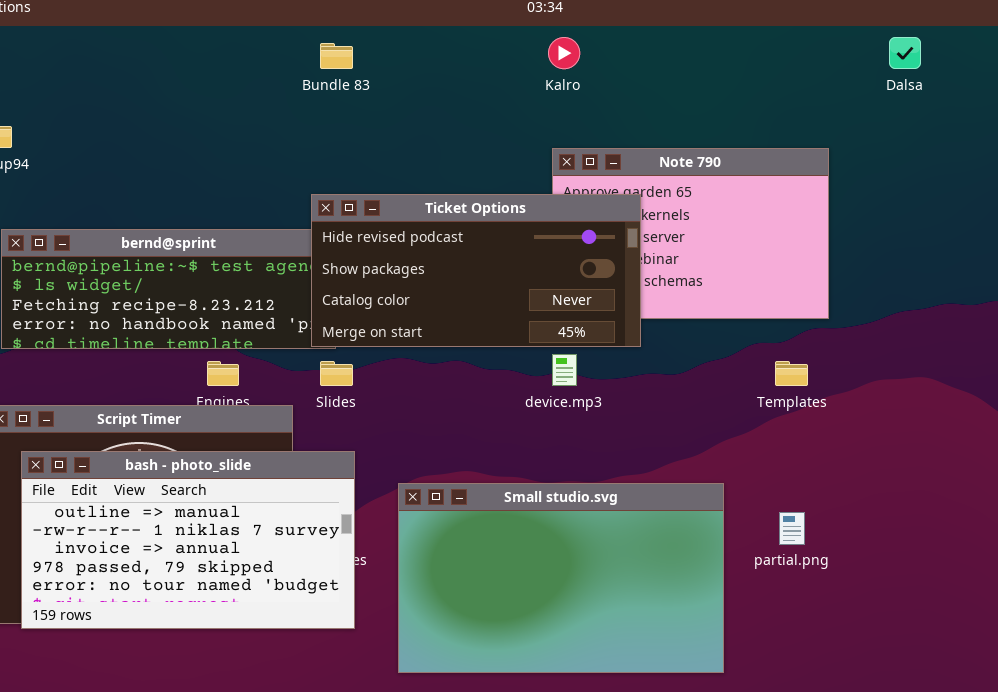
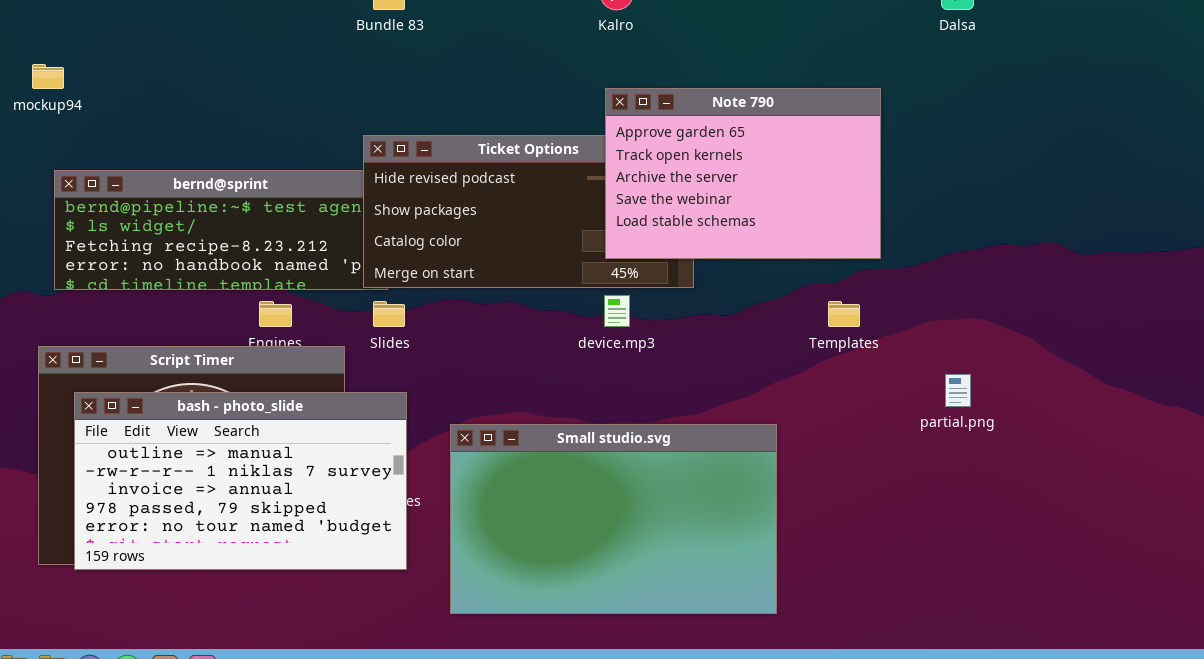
Note 790: [552,148,829,319] -> [605,88,881,259], raised
partial.png: [779,512,805,545] -> [945,374,971,407], moved

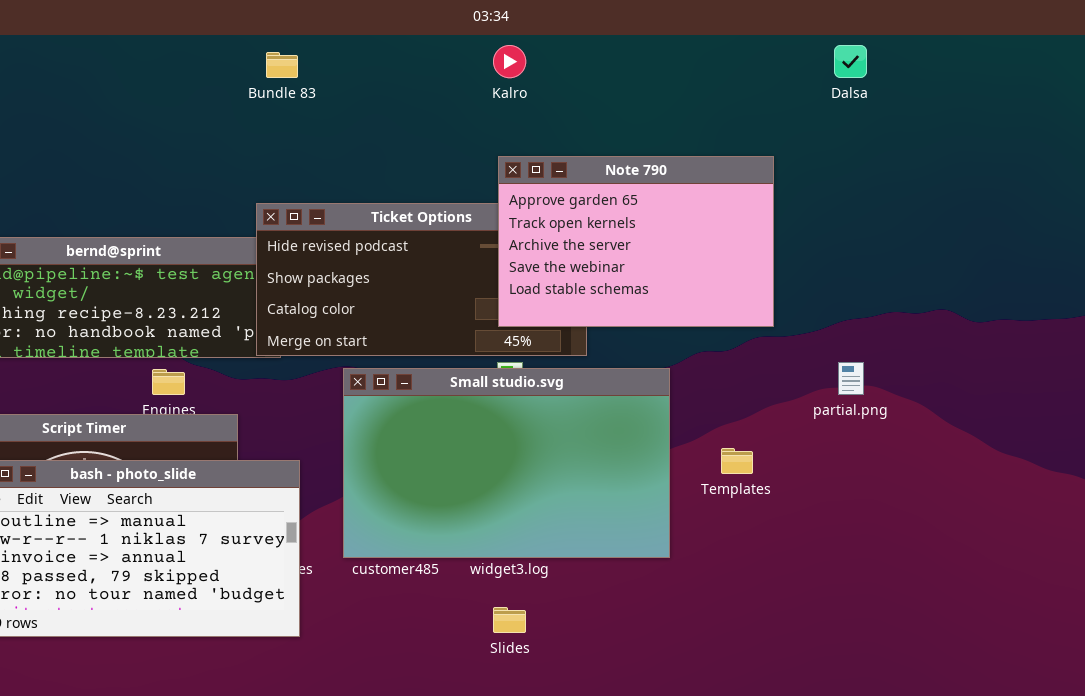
Slides: [373,301,405,327] -> [493,607,526,633], moved
Templates: [828,301,860,327] -> [721,448,753,474], moved
partial.png: [945,374,971,407] -> [838,362,864,395], moved
Small studio.svg: [450,424,777,614] -> [343,368,670,558], moved

